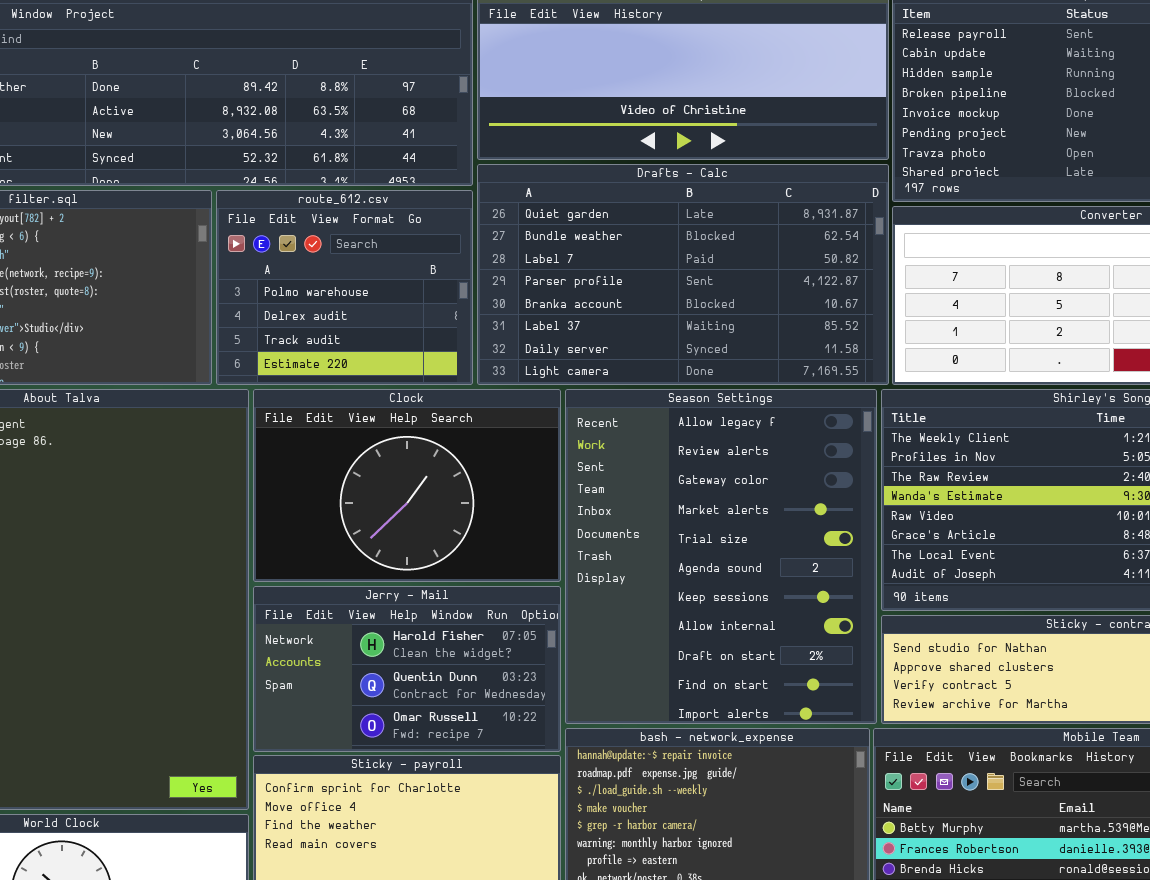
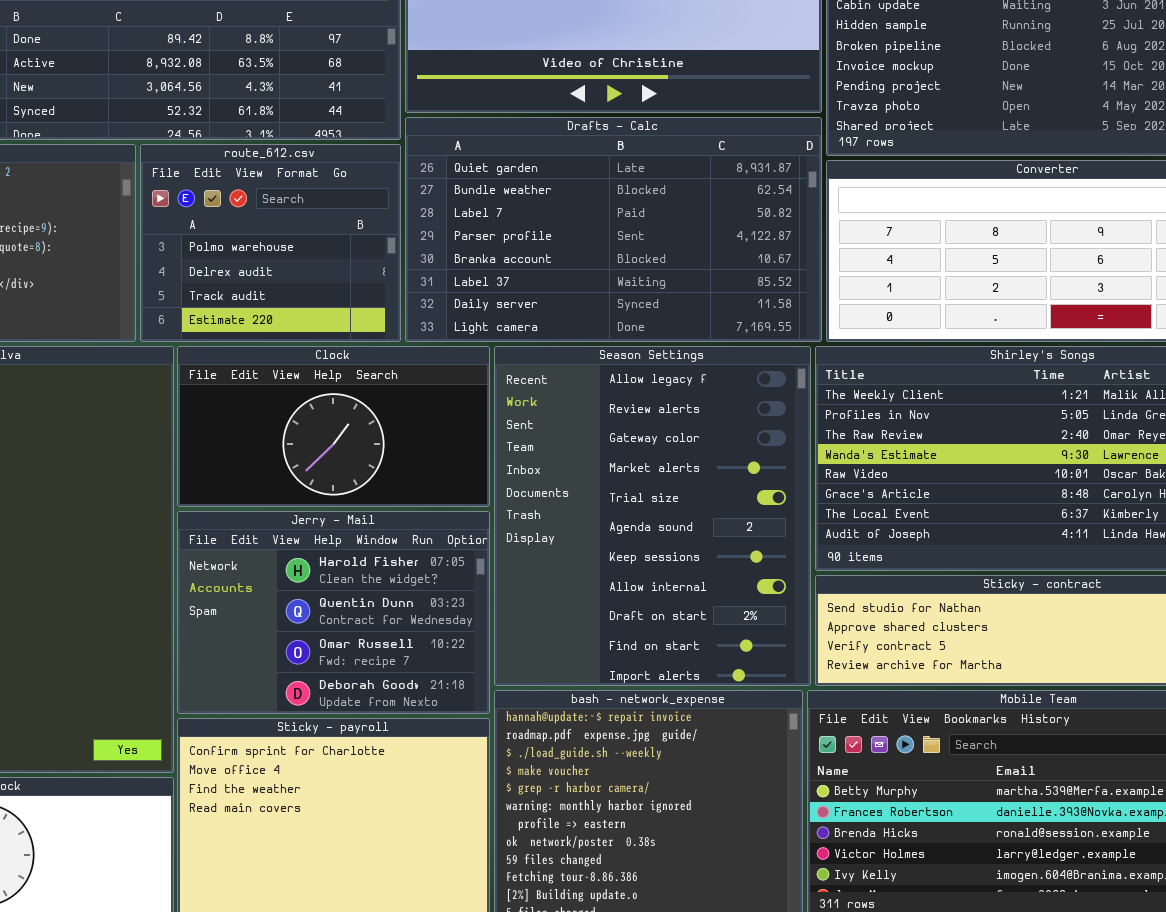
Clock: [253,389,561,582] -> [177,346,490,507], resized
Jerry - Mail: [253,586,561,752] -> [177,511,490,714], resized

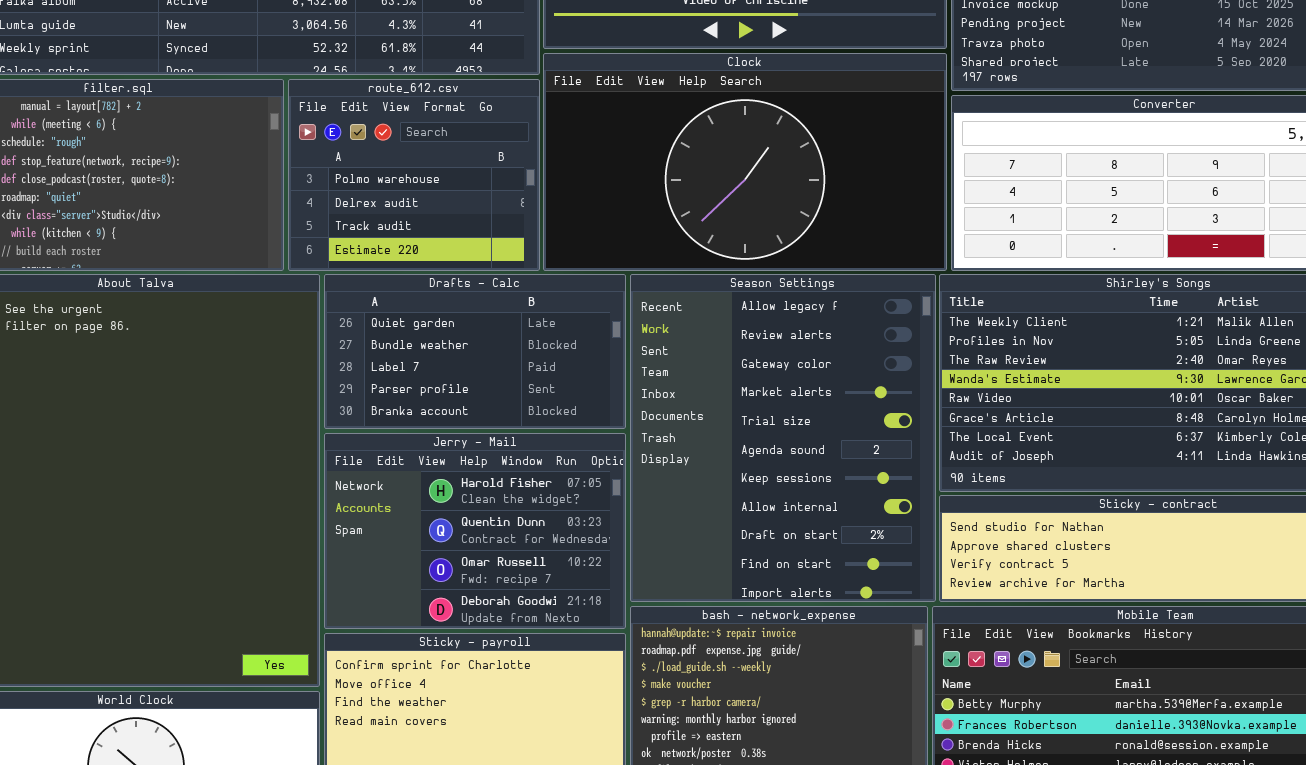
Drafts - Calc: [405,117,822,342] -> [324,274,626,429], moved, resized
Clock: [177,346,490,507] -> [543,53,947,271], moved, resized

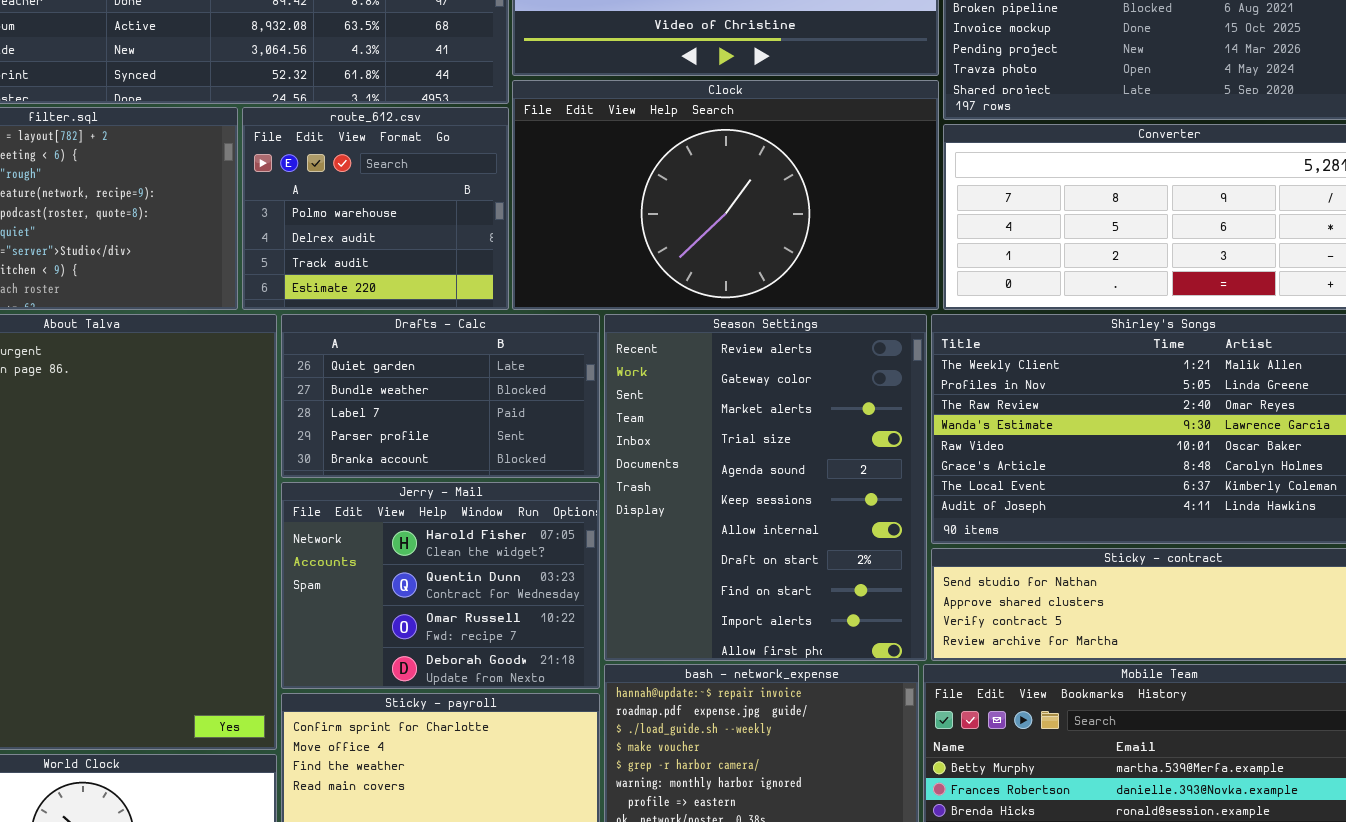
Season Settings: [630,274,936,602] -> [604,314,927,661], scrolled down 1 row

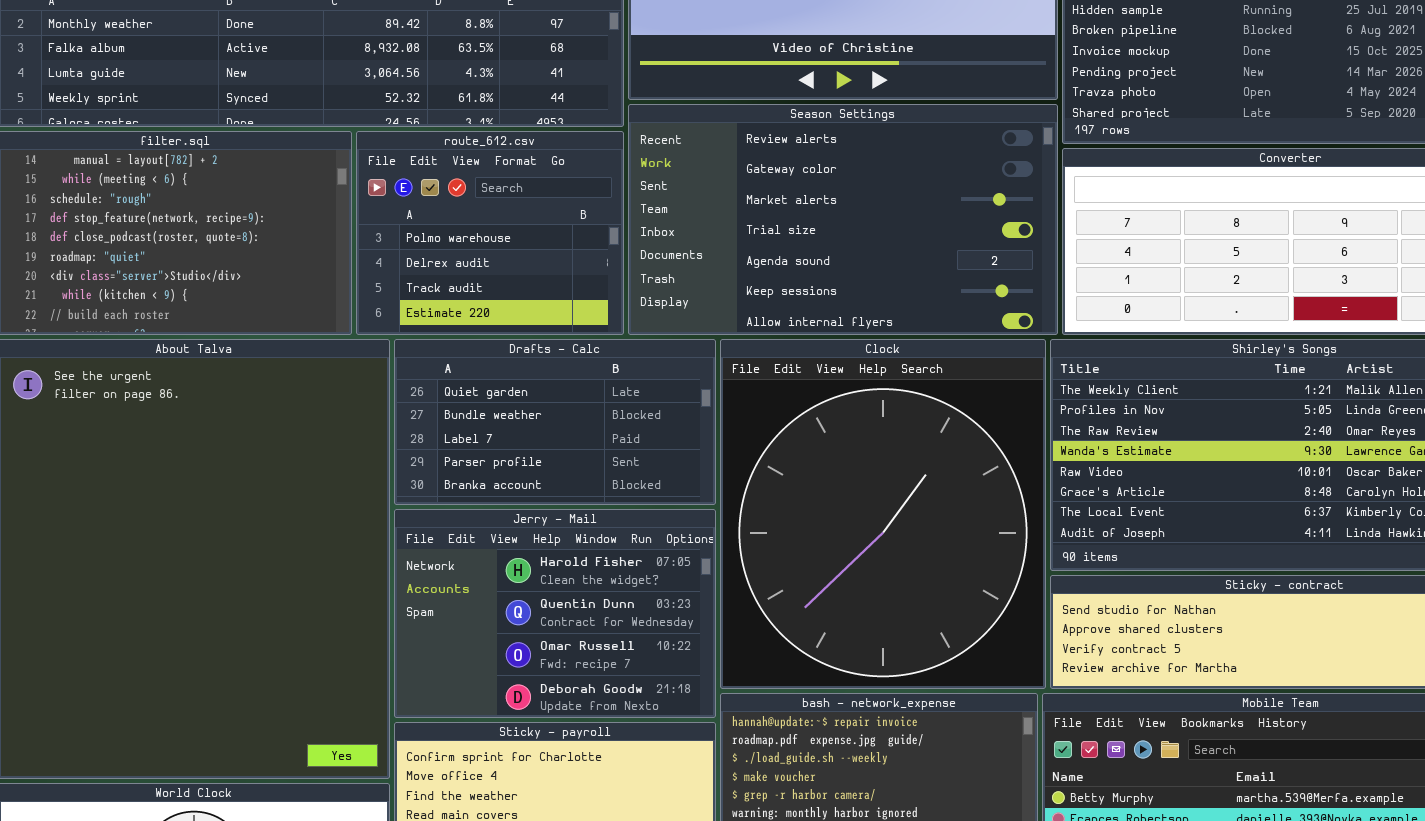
Clock: [512,80,939,310] -> [720,339,1046,689], moved, resized
Season Settings: [604,314,927,661] -> [628,104,1058,335], moved, resized

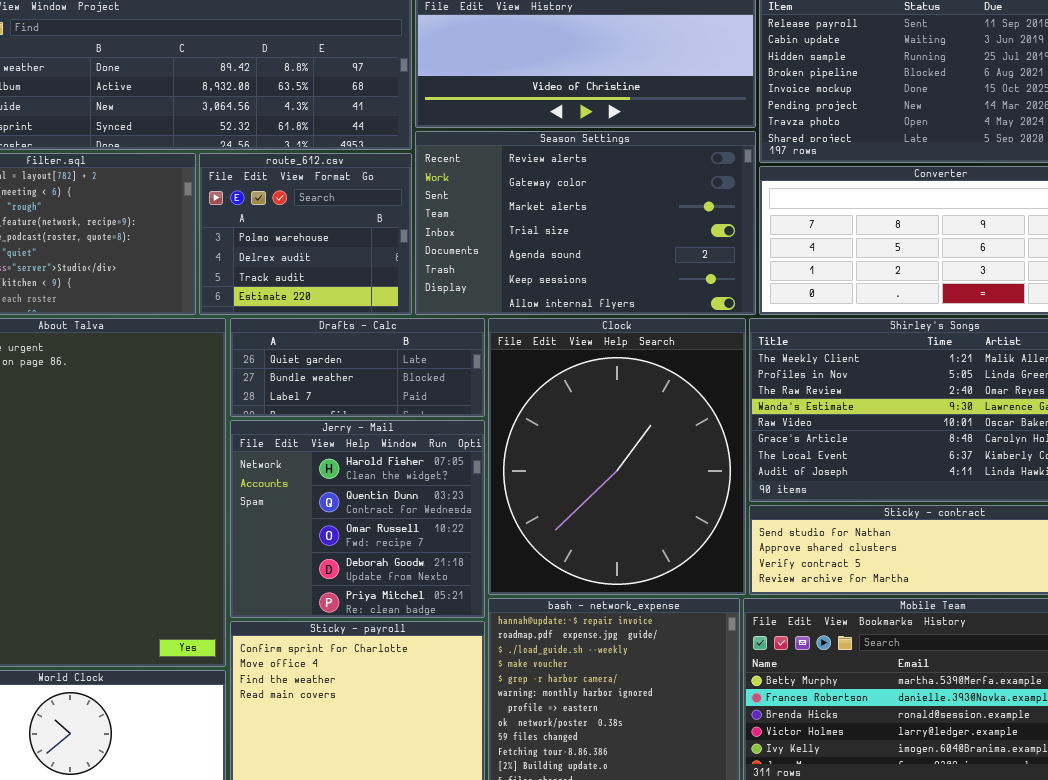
Drafts - Calc: [394,339,716,505] -> [230,318,485,417], resized
Jerry - Mail: [394,509,716,718] -> [230,420,485,618], resized

